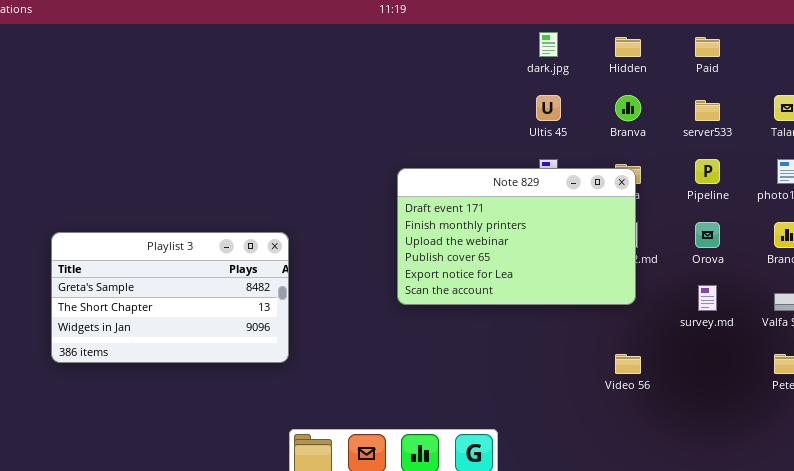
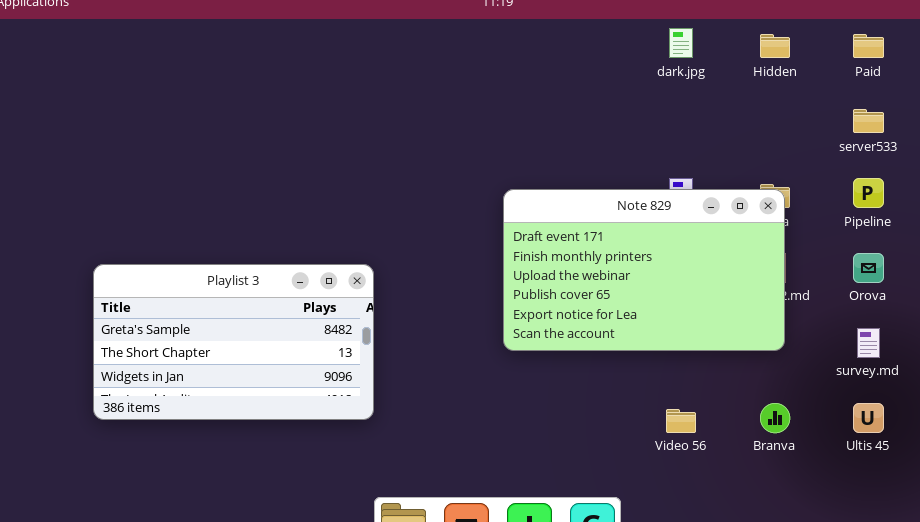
Ultis 45: [536,95,561,121] -> [853,403,884,433], moved
Branva: [615,95,641,121] -> [760,403,790,433], moved
Video 56: [615,354,641,374] -> [666,409,696,433], moved

